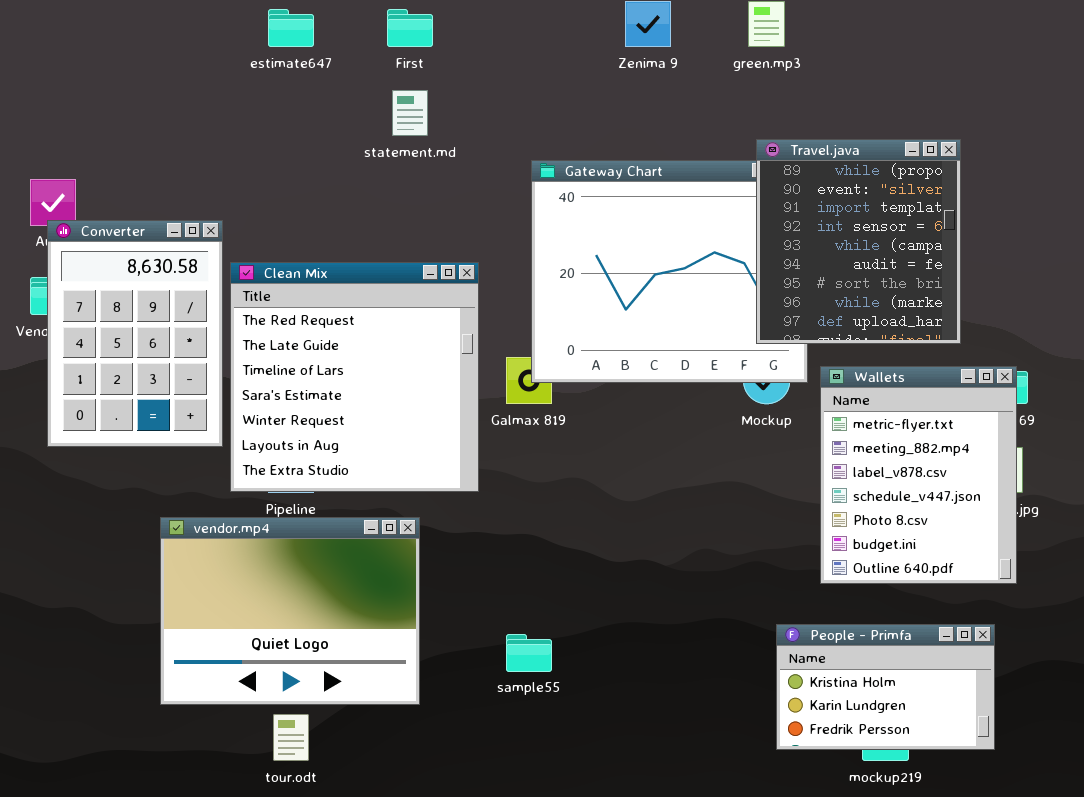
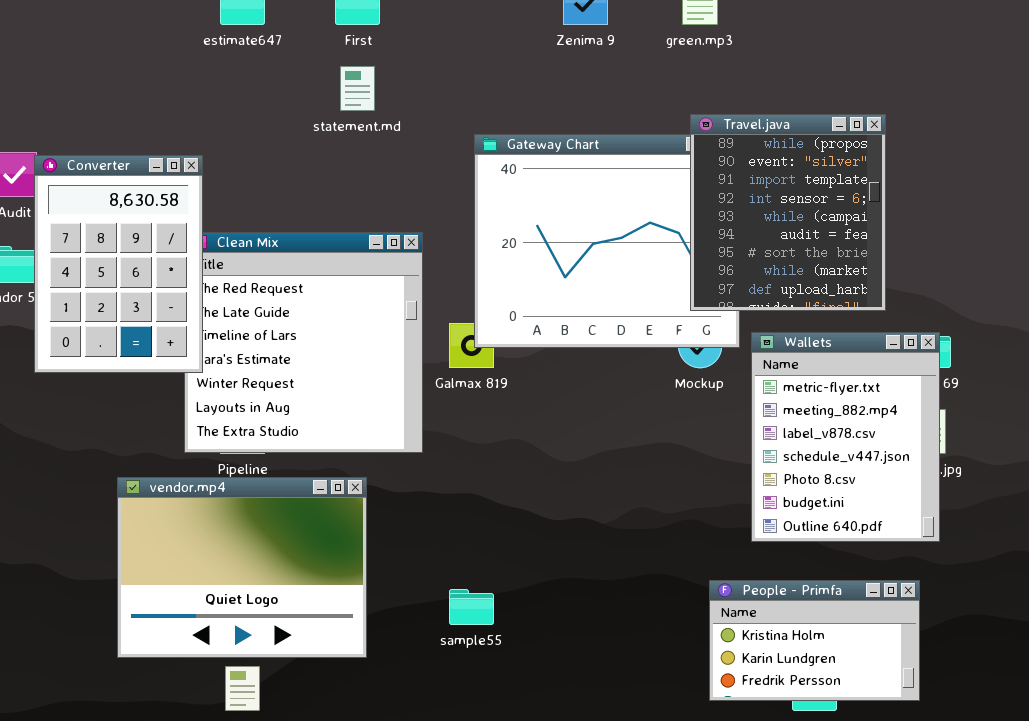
Converter: [47,220,223,447] -> [34,155,203,373], moved

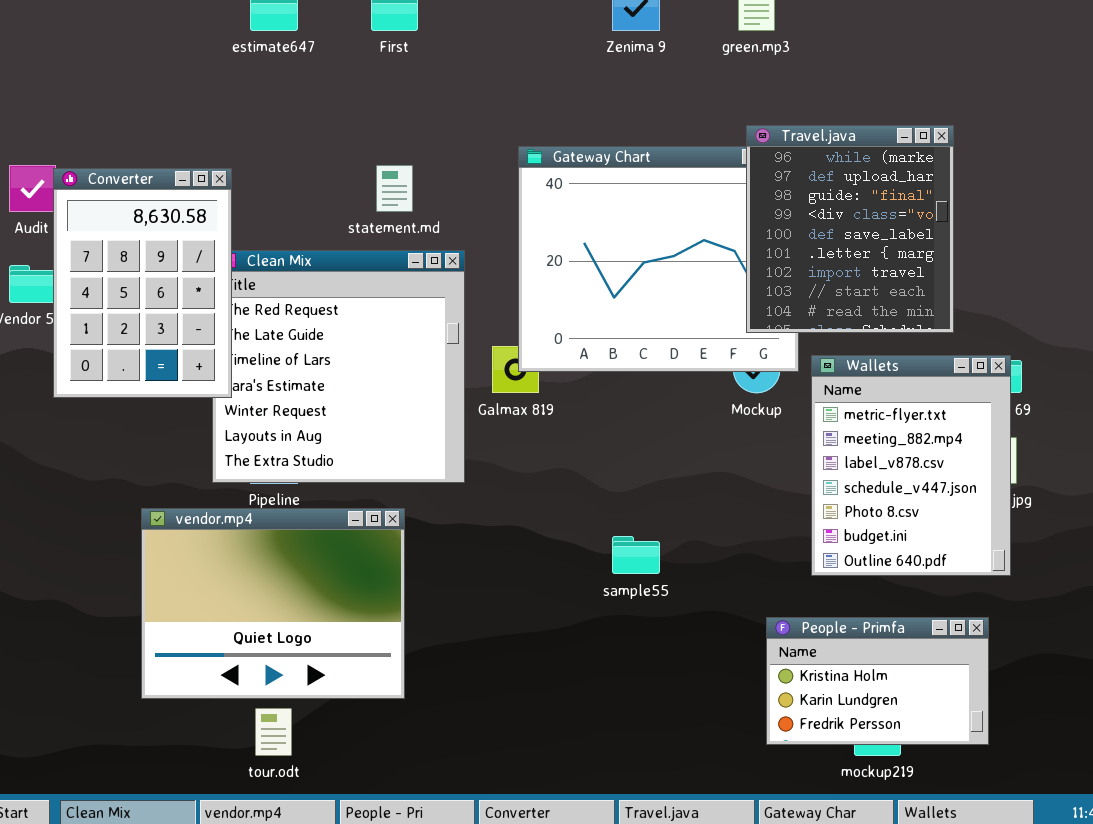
statement.md: [340,66,375,111] -> [376,165,413,212], moved
Travel.java: [690,114,886,311] -> [746,125,954,333], scrolled down 7 rows
sample55: [449,589,494,625] -> [612,536,660,574], moved

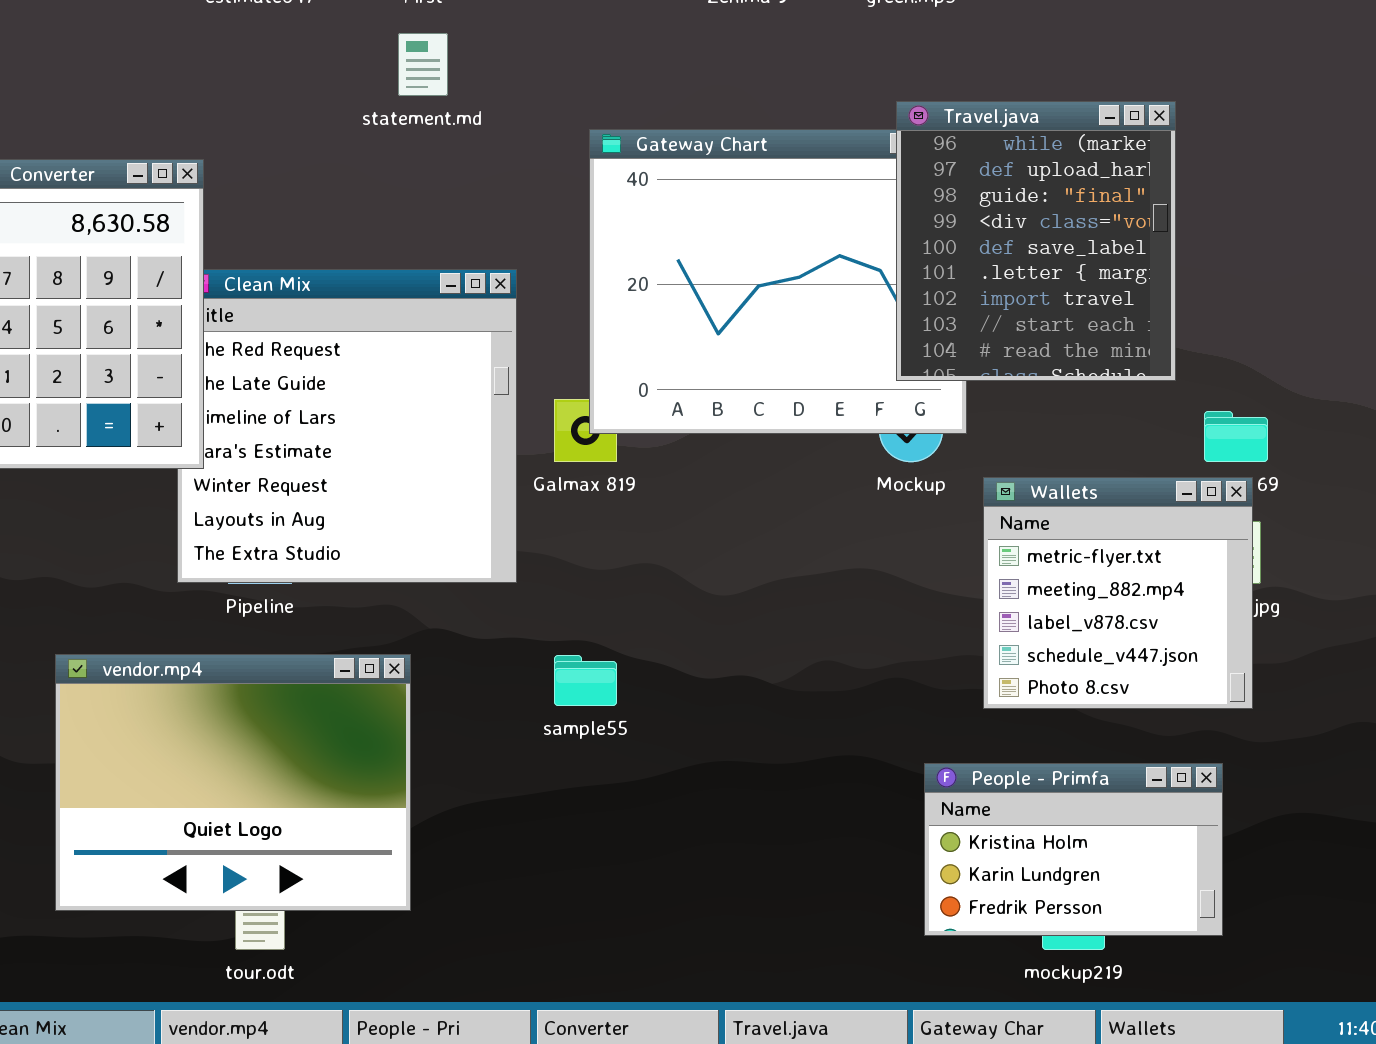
statement.md: [376,165,413,212] -> [398,33,448,96], moved
Wallets: [811,355,1011,576] -> [983,477,1253,709], resized
vendor.mp4: [141,508,405,699] -> [55,654,411,911], moved
sample55: [612,536,660,574] -> [554,655,617,706], moved

